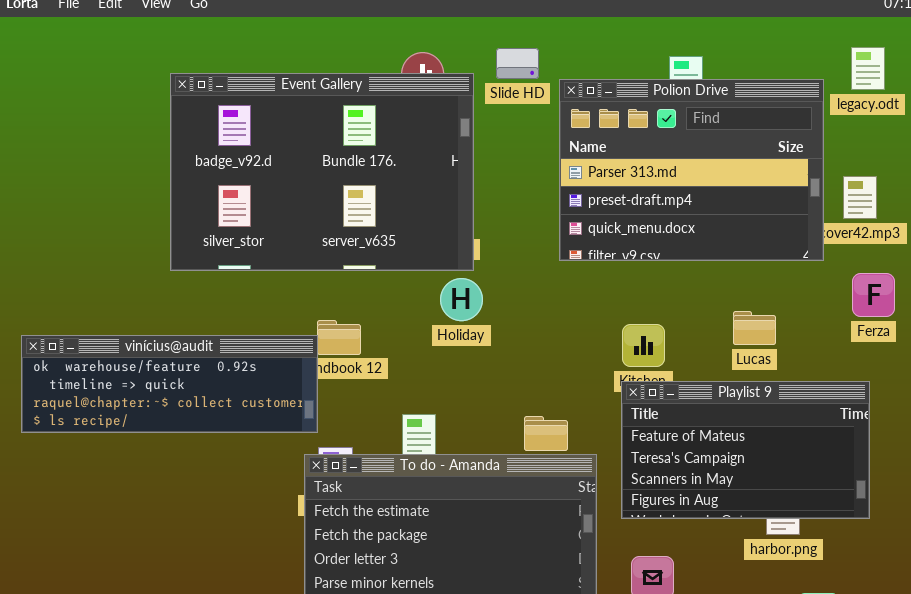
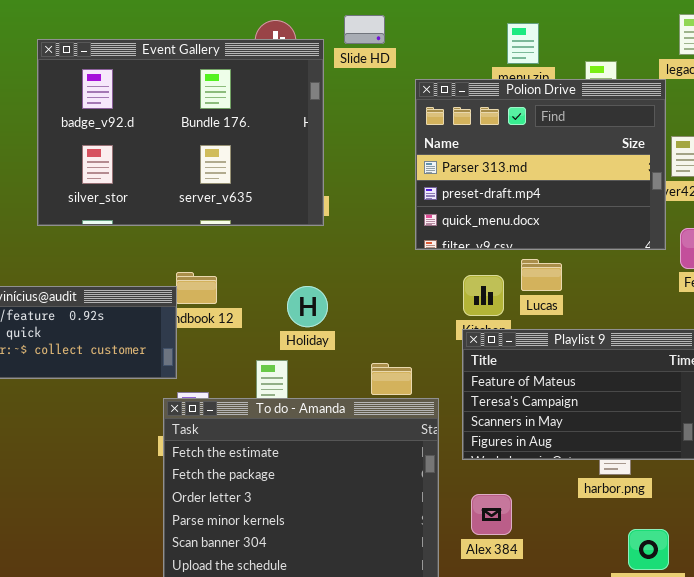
Polion Drive: [559,79,824,261] -> [415,79,666,250], moved
Holiday: [440,278,483,321] -> [287,286,328,327], moved
Lucas: [733,311,776,345] -> [521,259,562,291], moved

